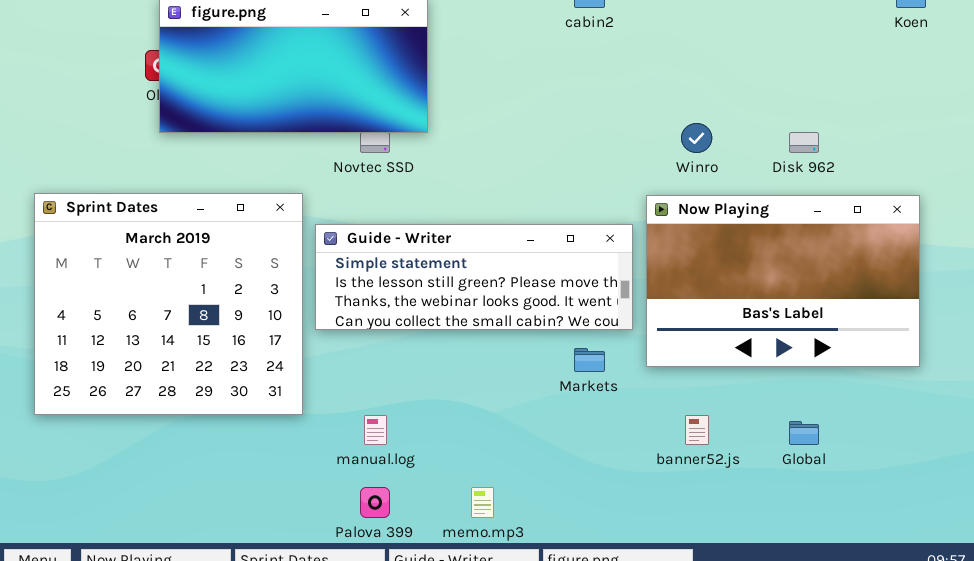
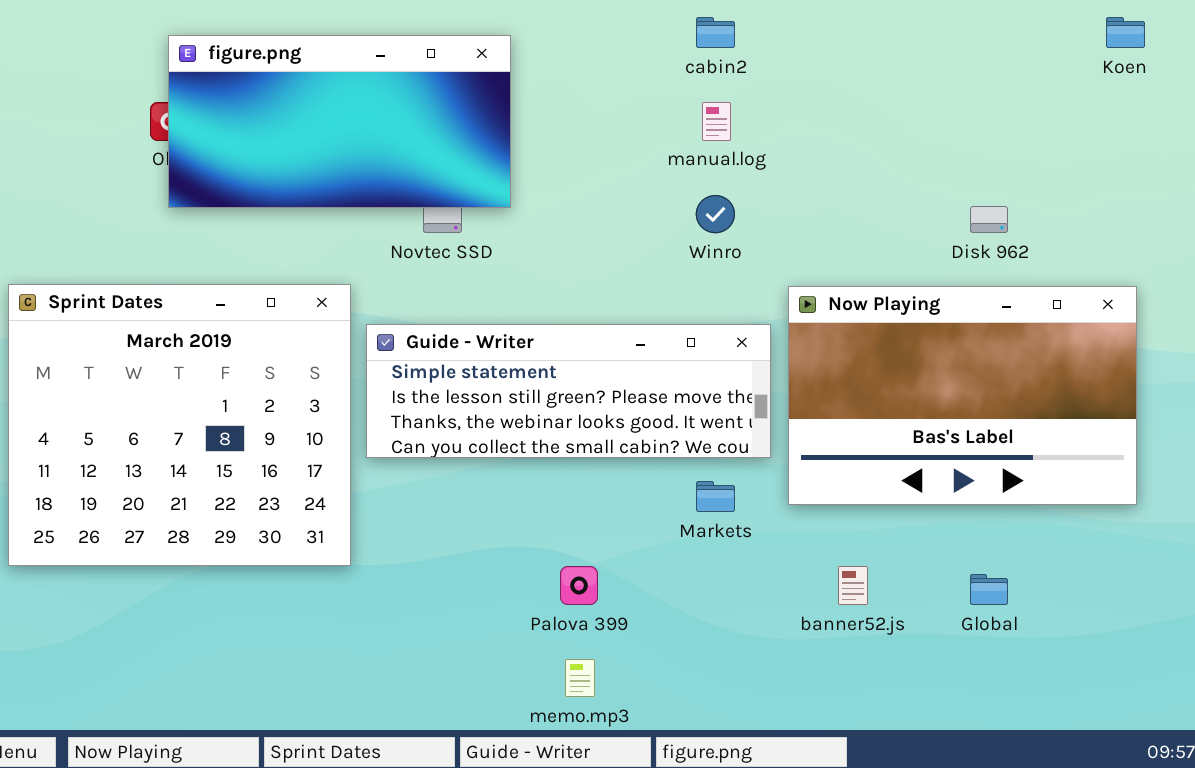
Winro: [681,123,712,153] -> [696,195,735,233], moved
manual.log: [364,415,387,445] -> [702,102,731,141], moved
Palova 399: [360,487,390,518] -> [560,566,598,605], moved

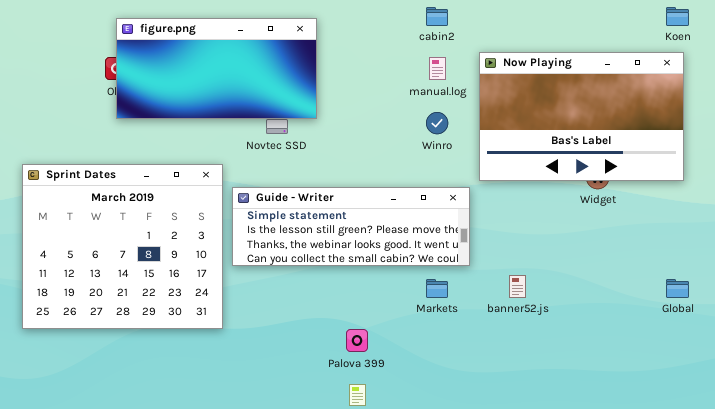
Now Playing: [788,286,1137,505] -> [479,52,684,181], moved
banner52.js: [838,566,868,605] -> [509,275,526,298], moved
Global: [970,574,1008,605] -> [666,279,689,298], moved

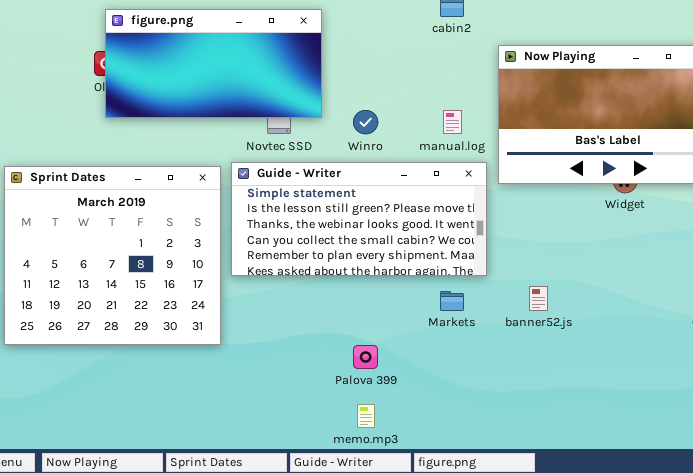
manual.log: [429,57,446,80] -> [443,110,462,134], moved
Winro: [426,112,448,134] -> [353,110,378,134], moved
Guide - Writer: [232,187,470,266] -> [231,162,487,276], resized

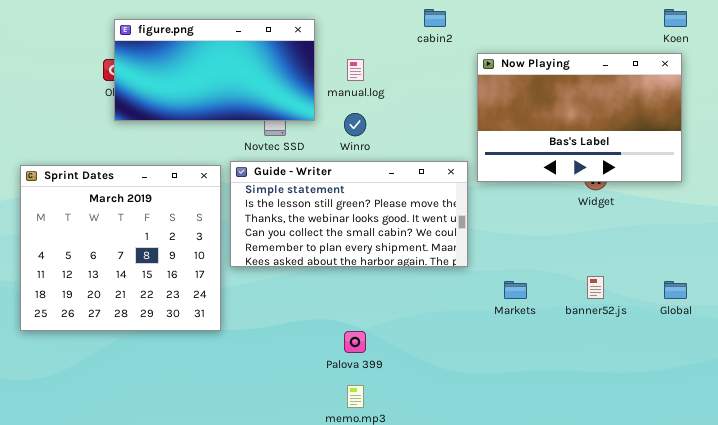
manual.log: [443,110,462,134] -> [347,59,364,81], moved
banner52.js: [529,286,548,311] -> [587,276,604,299], moved
Markets: [440,291,464,311] -> [504,281,527,299], moved

